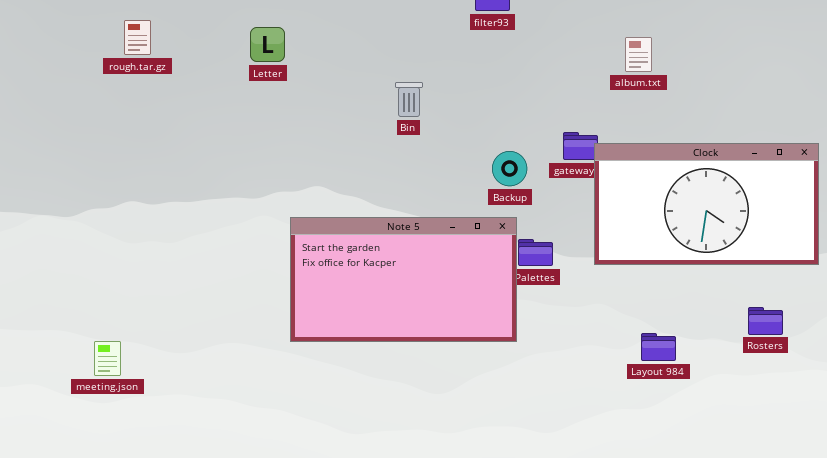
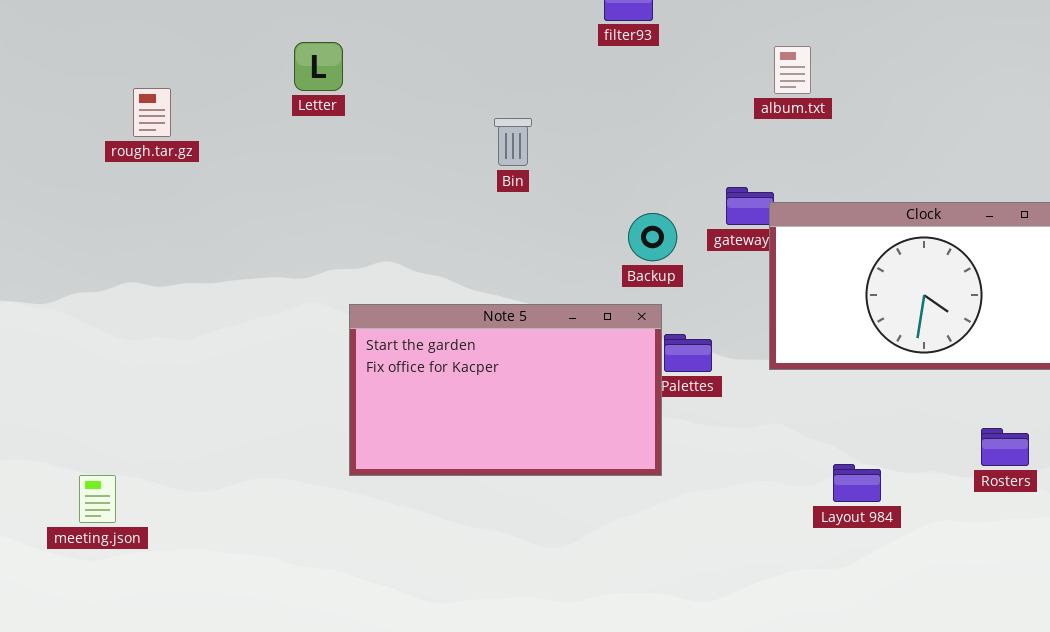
rough.tar.gz: [124,20,151,55] -> [133,88,171,137], moved
album.txt: [625,37,652,72] -> [774,46,811,94], moved

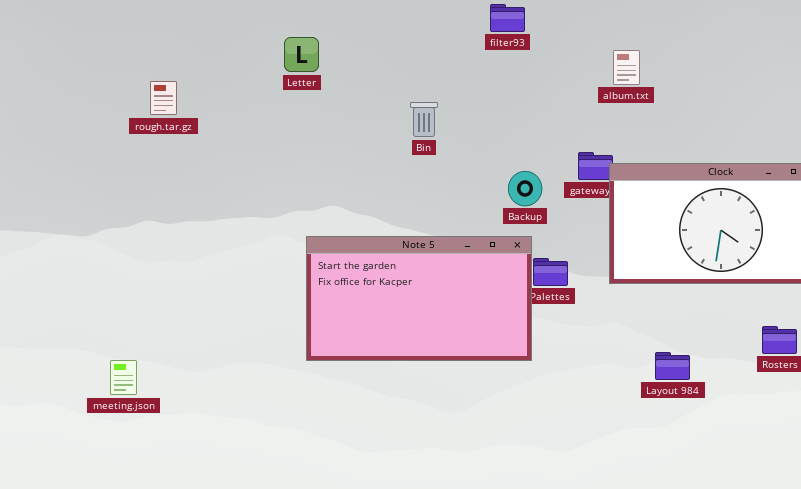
Letter: [294,42,343,91] -> [284,37,319,72], moved

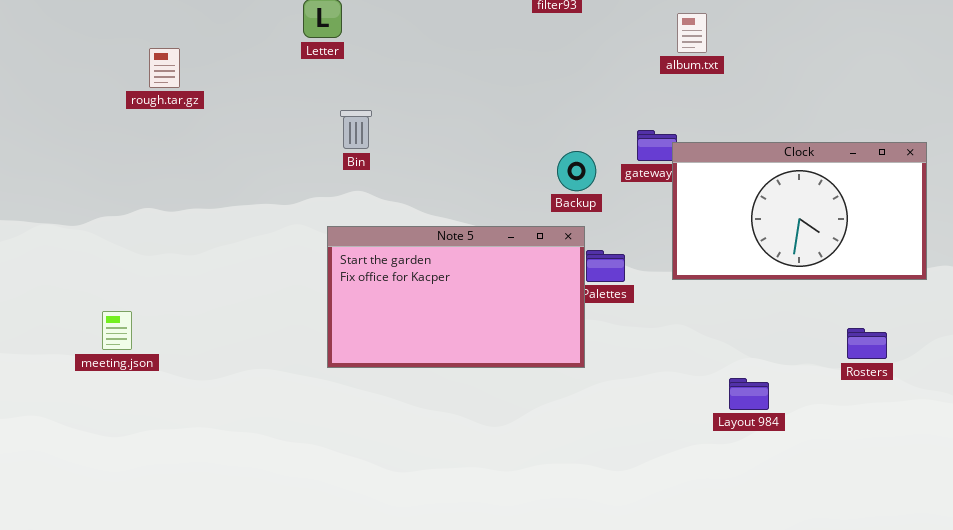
Bin: [410,102,438,137] -> [340,110,372,149], moved
Layout 984: [655,352,690,380] -> [729,378,769,410], moved
meeting.json: [110,360,137,395] -> [102,311,132,350], moved

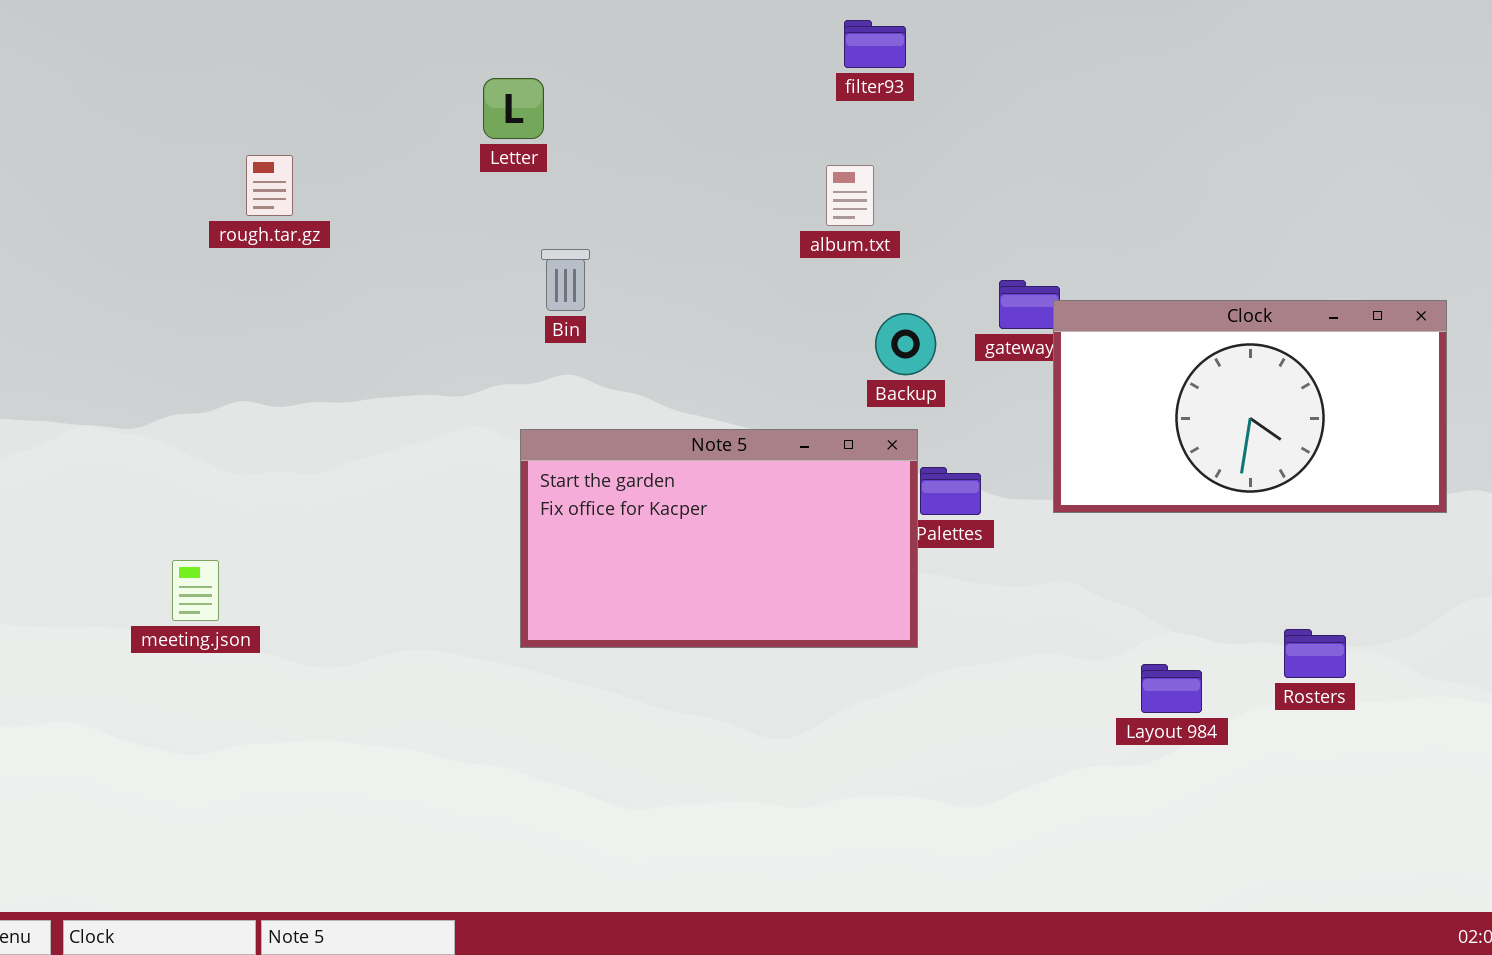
album.txt: [677,13,707,53] -> [826,165,874,226], moved
Rosters: [847,328,887,359] -> [1284,629,1346,678], moved

